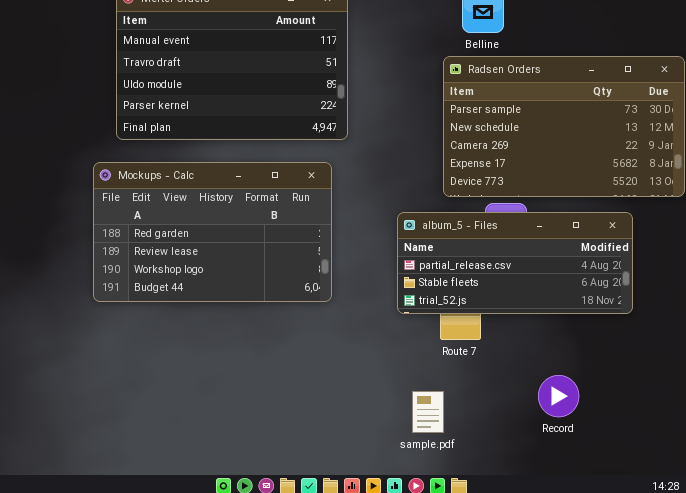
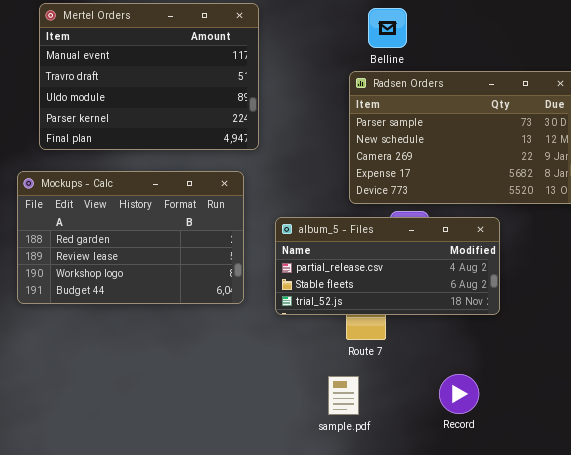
album_5 - Files: [397,212,633,314] -> [275,217,500,315], moved
sample.pdf: [412,391,444,433] -> [328,376,359,415], moved

